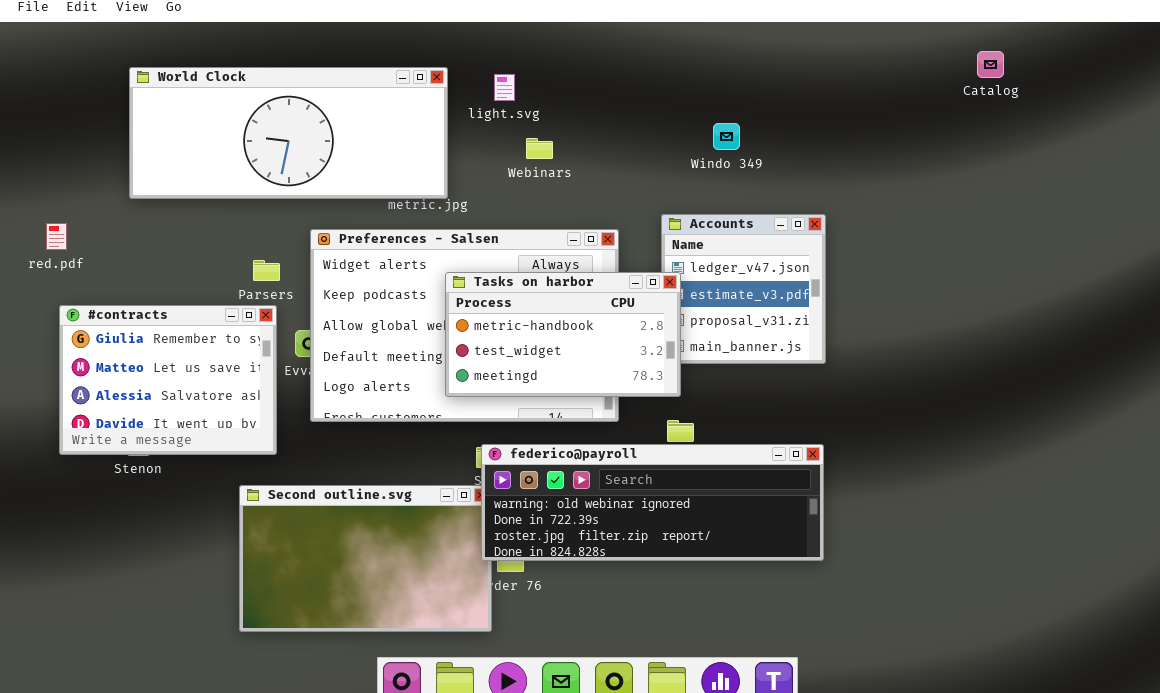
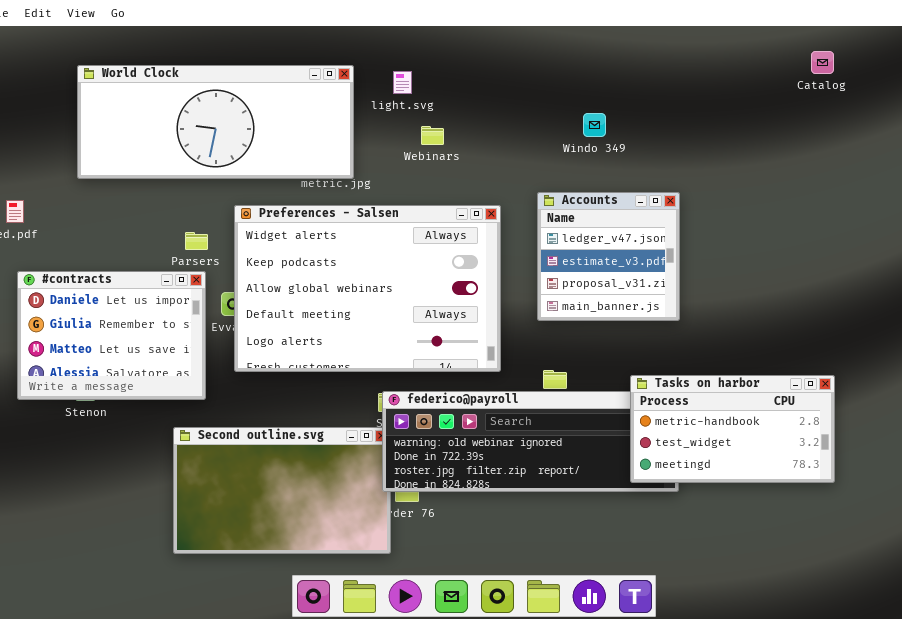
Tasks on harbor: [445,272,681,397] -> [630,375,835,483], moved
#contracts: [59,305,277,455] -> [17,271,206,400], scrolled up 1 row

